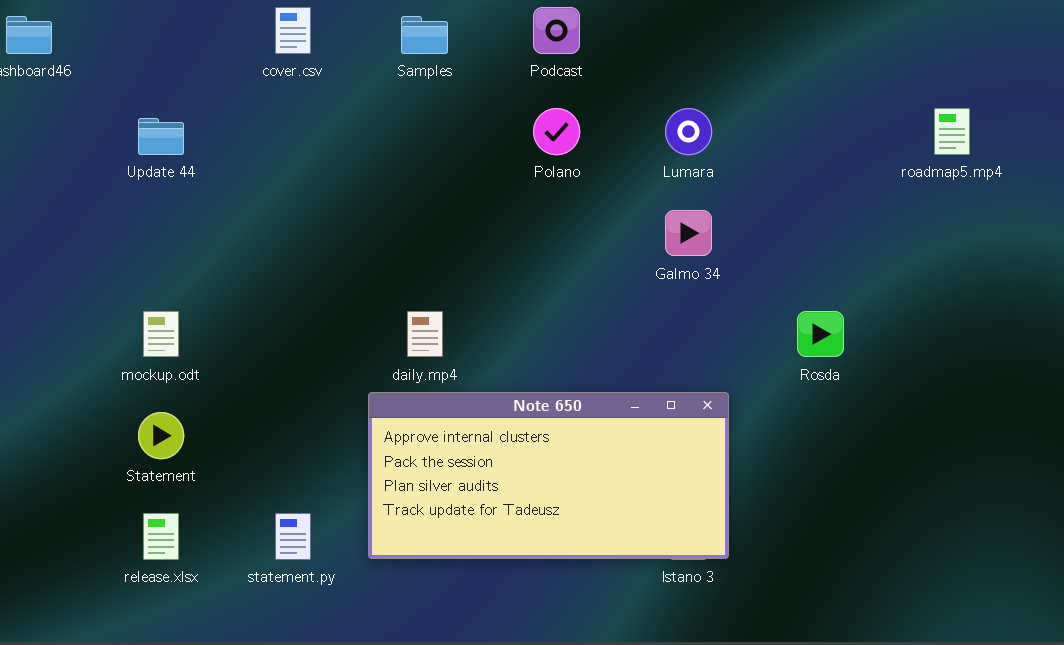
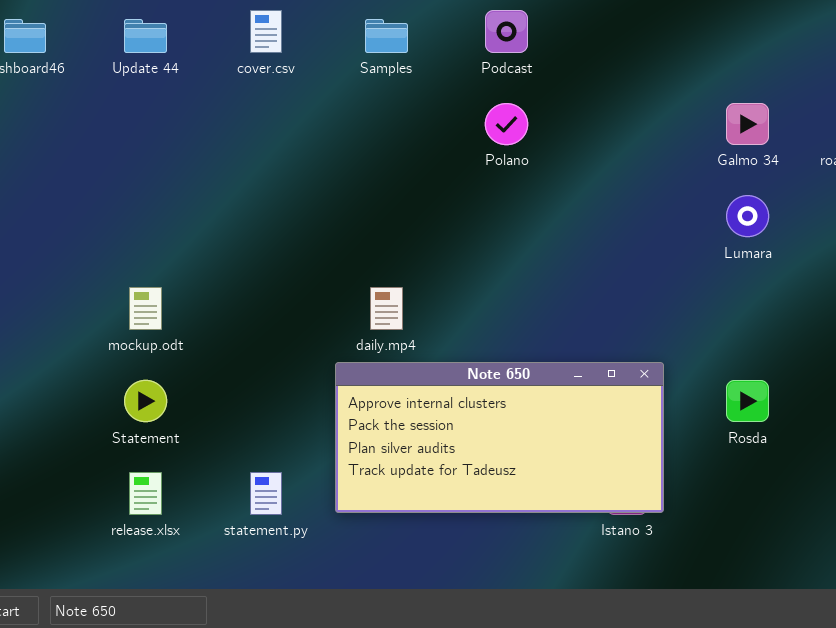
Lumara: [665,108,712,155] -> [726,195,769,237], moved
Update 44: [138,118,184,155] -> [124,19,167,53], moved
Galmo 34: [665,210,712,256] -> [726,103,769,145], moved
Rosda: [797,311,844,357] -> [726,380,769,422], moved

